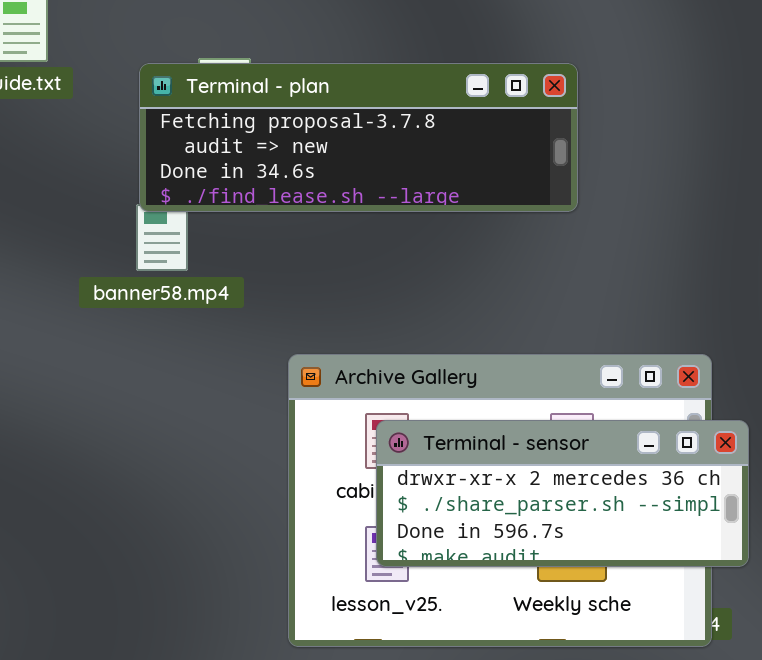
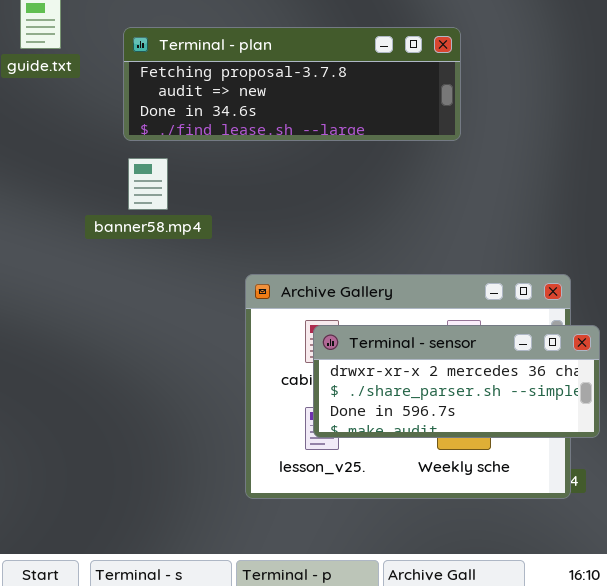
Terminal - plan: [139,63,578,212] -> [123,27,461,141], moved

